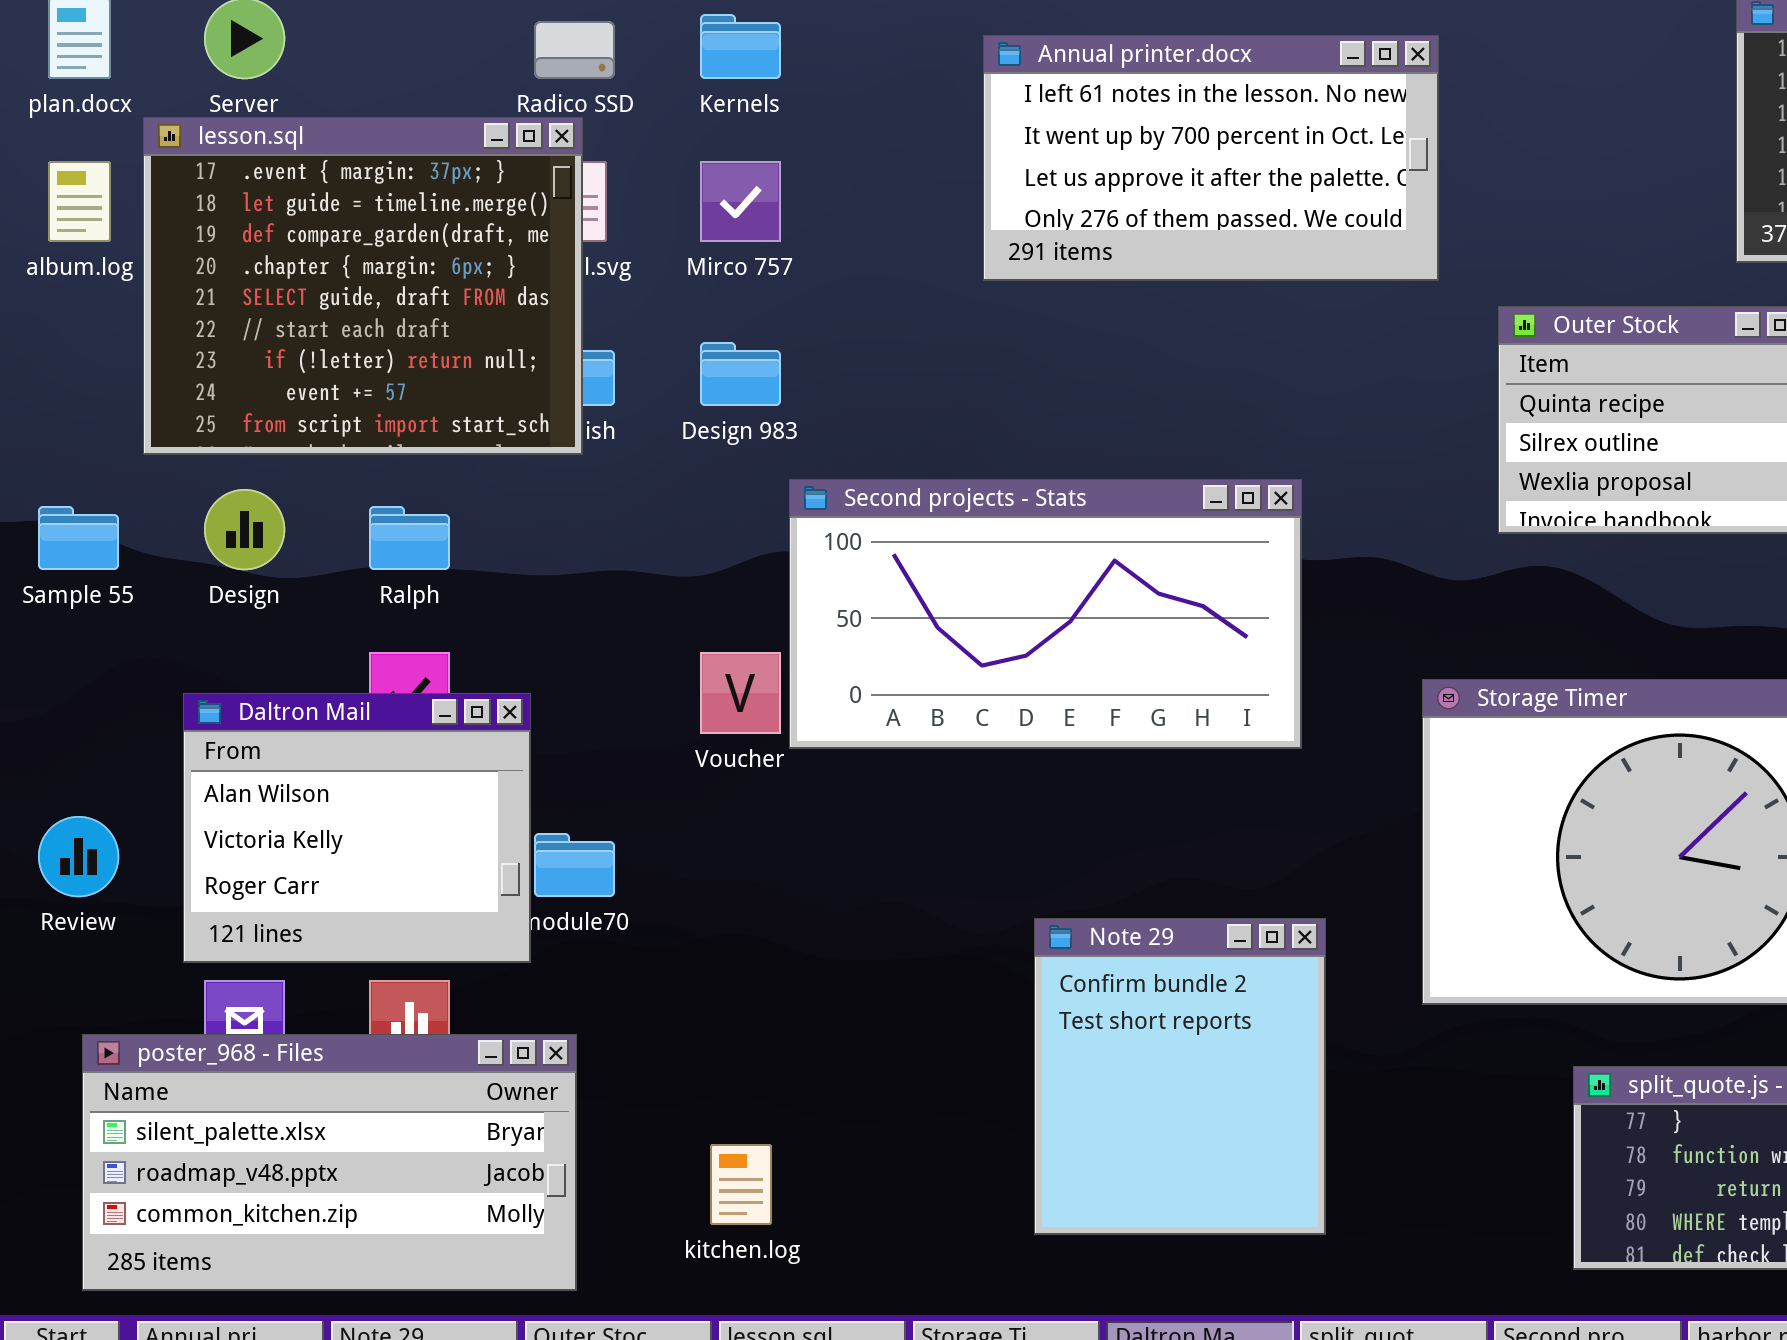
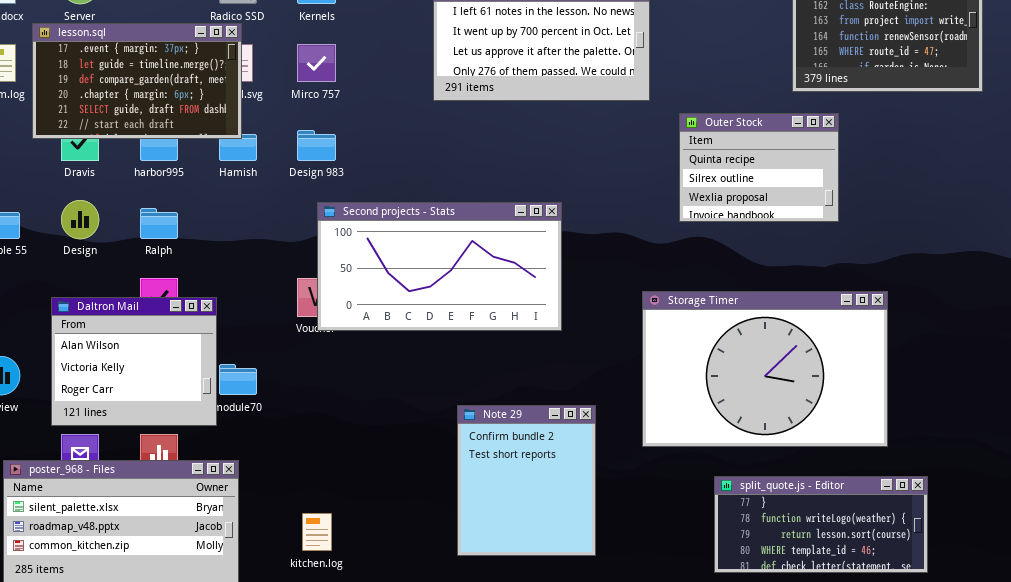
lesson.sql: [143,117,583,455] -> [32,23,242,139], resized
Second projects - Stats: [789,479,1302,749] -> [317,202,562,331], moved

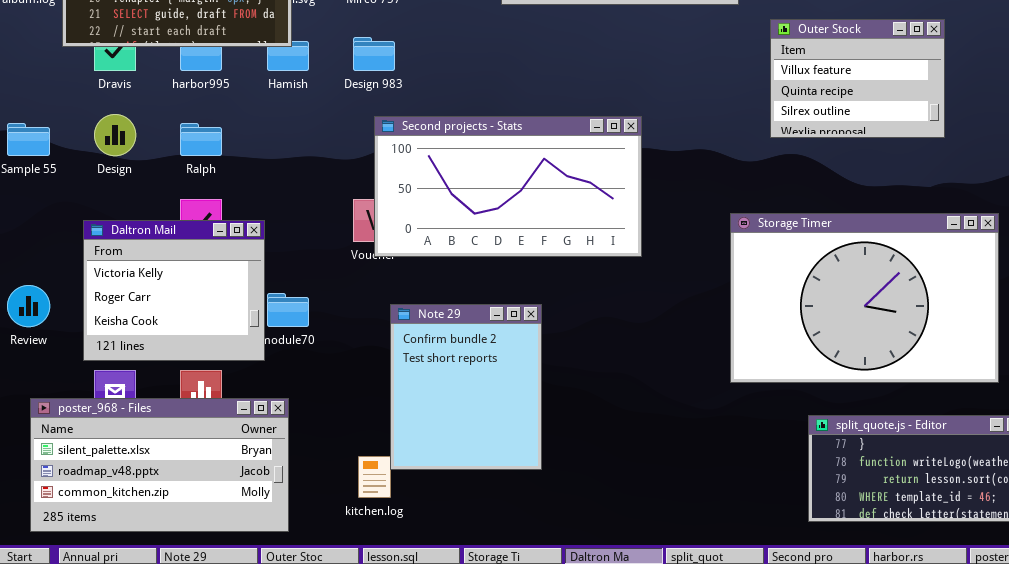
Outer Stock: [679,113,839,222] -> [770,19,945,138], scrolled up 1 row
Daltron Mail: [51,297,217,426] -> [83,220,265,361], scrolled down 1 row
Note 29: [457,405,596,556] -> [390,304,542,470], moved

